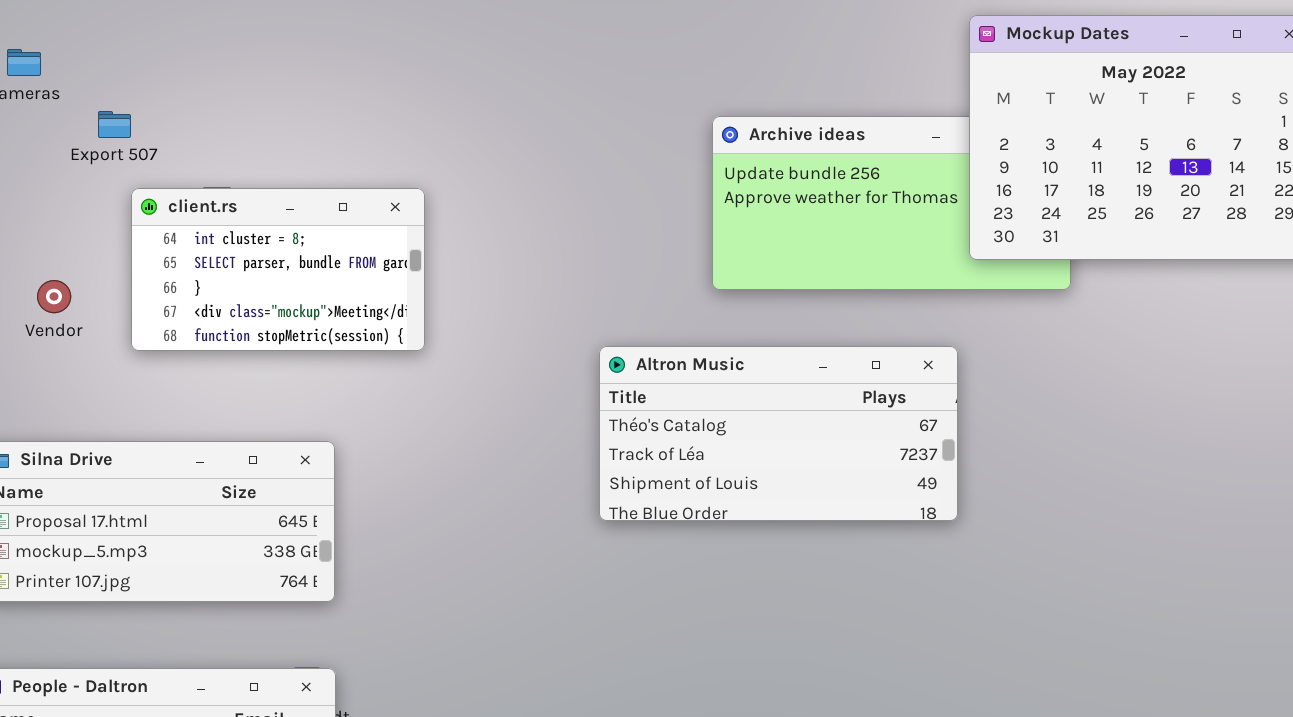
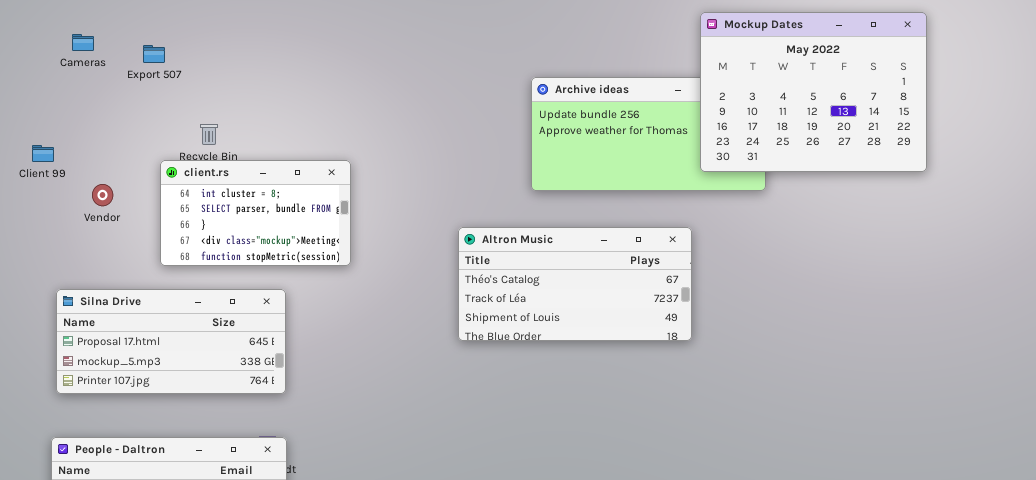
Export 507: [98,111,131,138] -> [143,45,165,63], moved
client.rs: [131,188,425,351] -> [160,160,351,266], moved

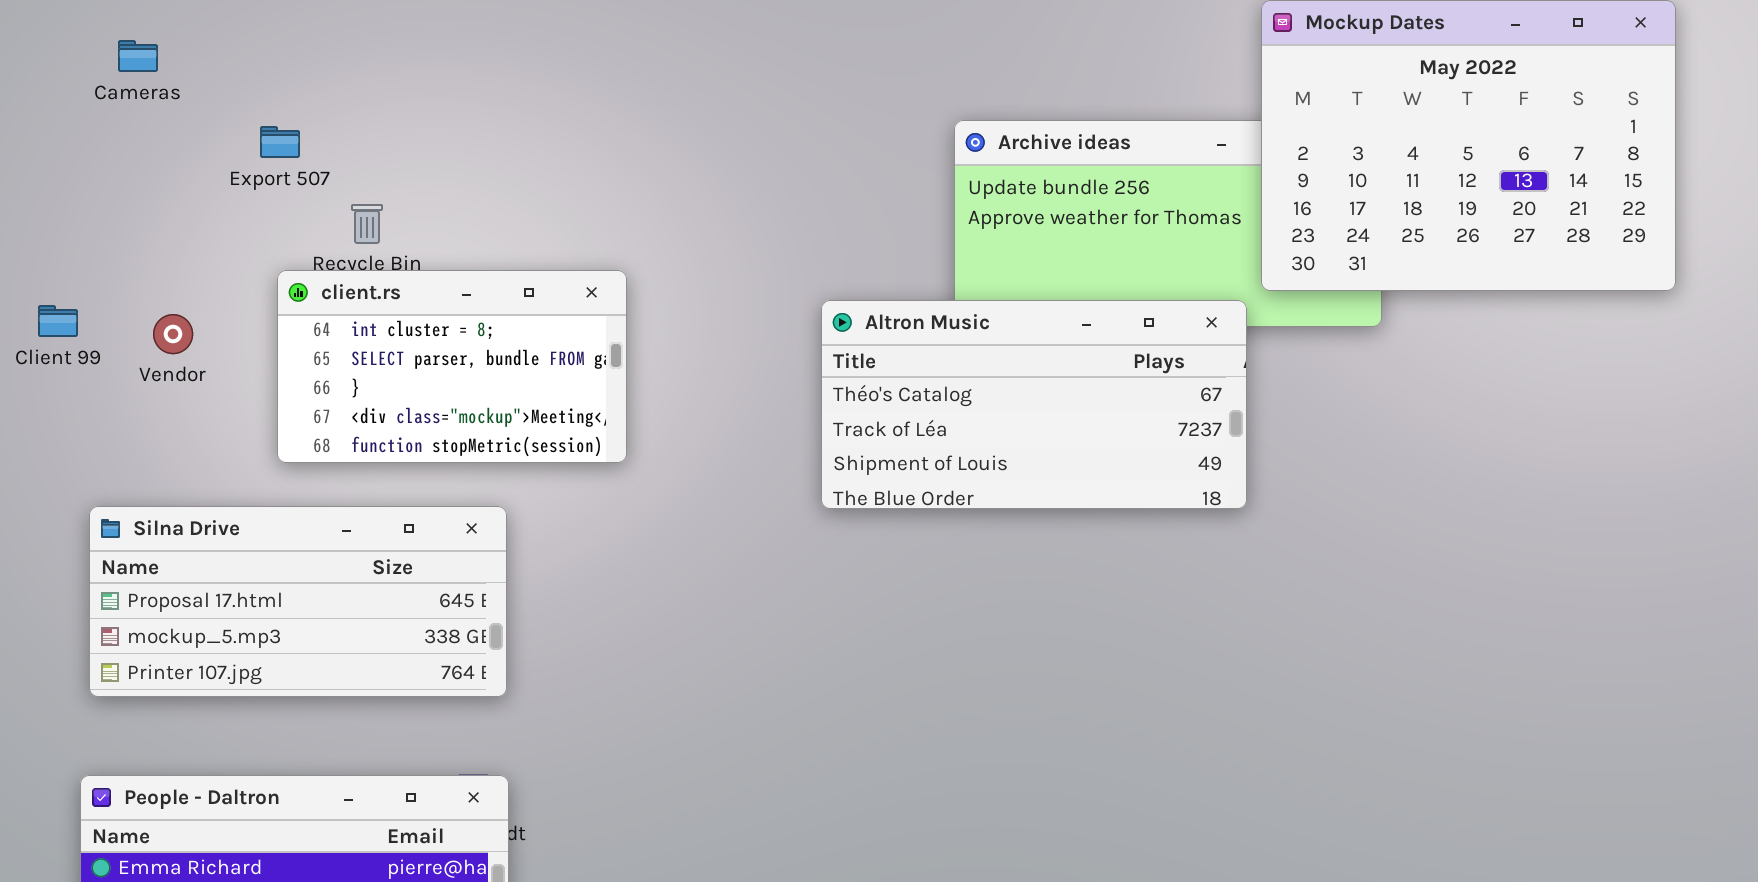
Export 507: [143,45,165,63] -> [260,126,300,158], moved
Client 99: [32,145,54,162] -> [38,305,78,337], moved
Altron Music: [458,227,692,341] -> [821,300,1247,509], moved

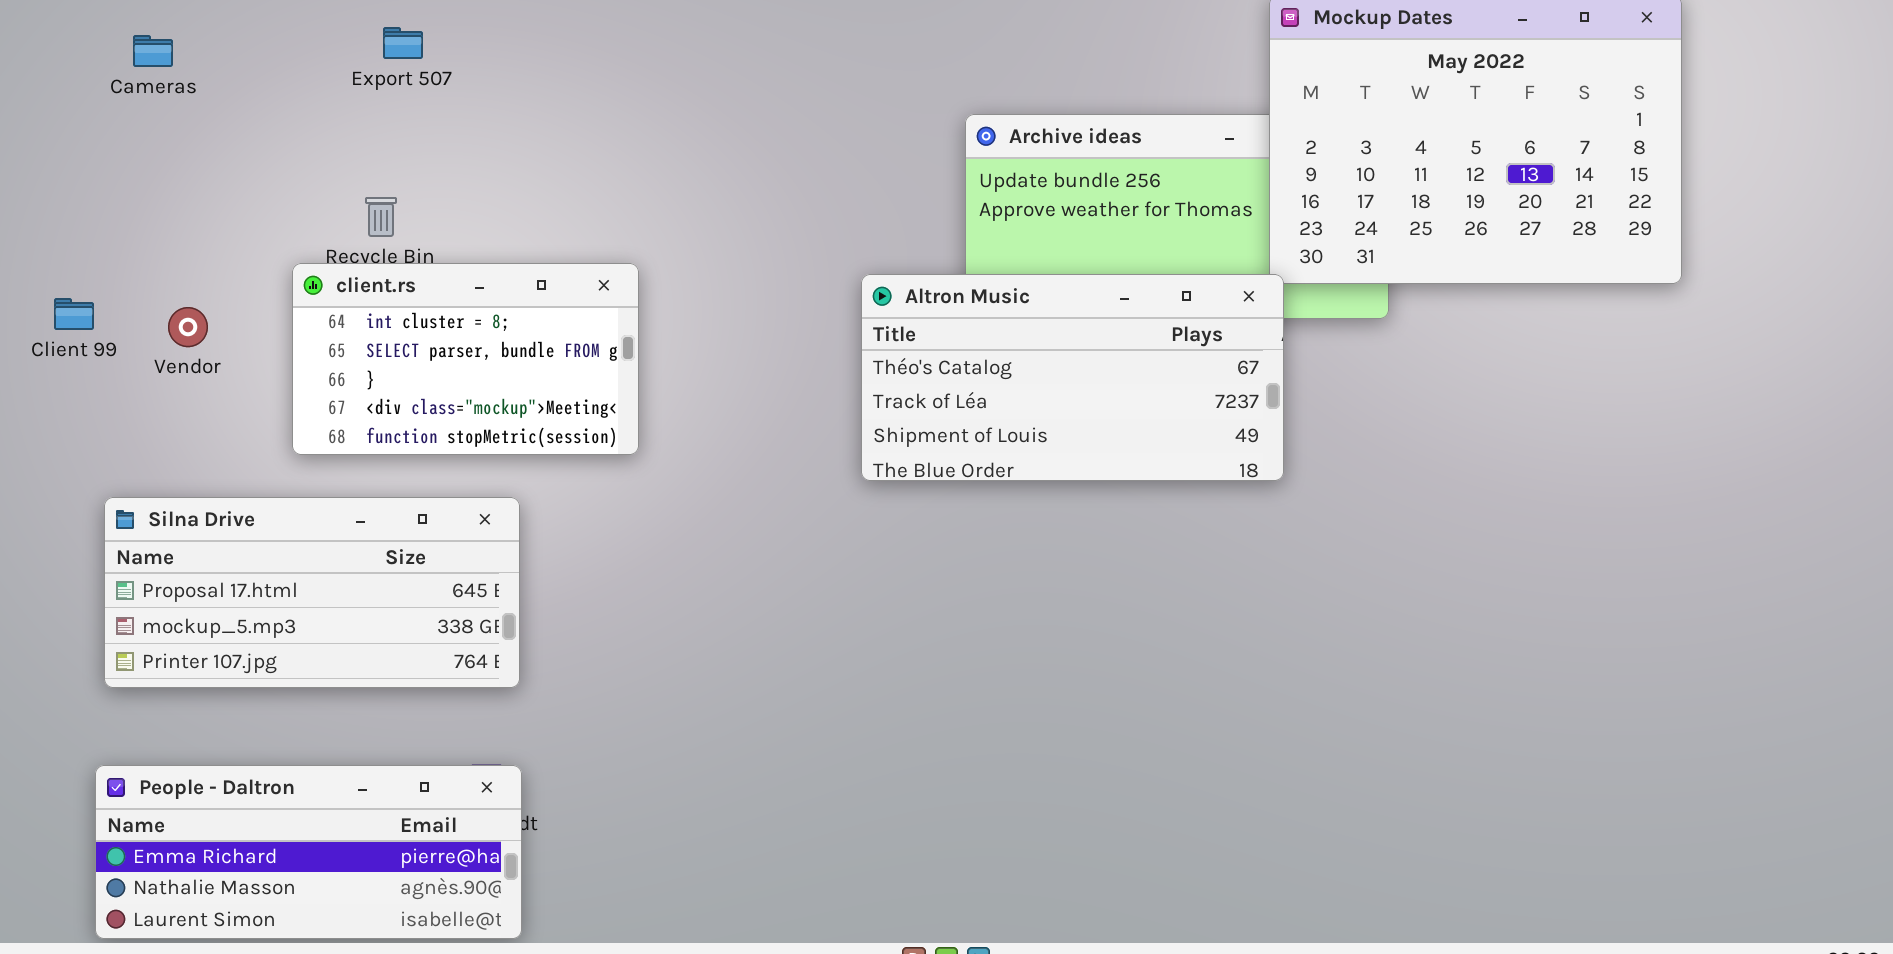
Export 507: [260,126,300,158] -> [383,27,423,59], moved
Altron Music: [821,300,1247,509] -> [861,274,1284,481], moved

